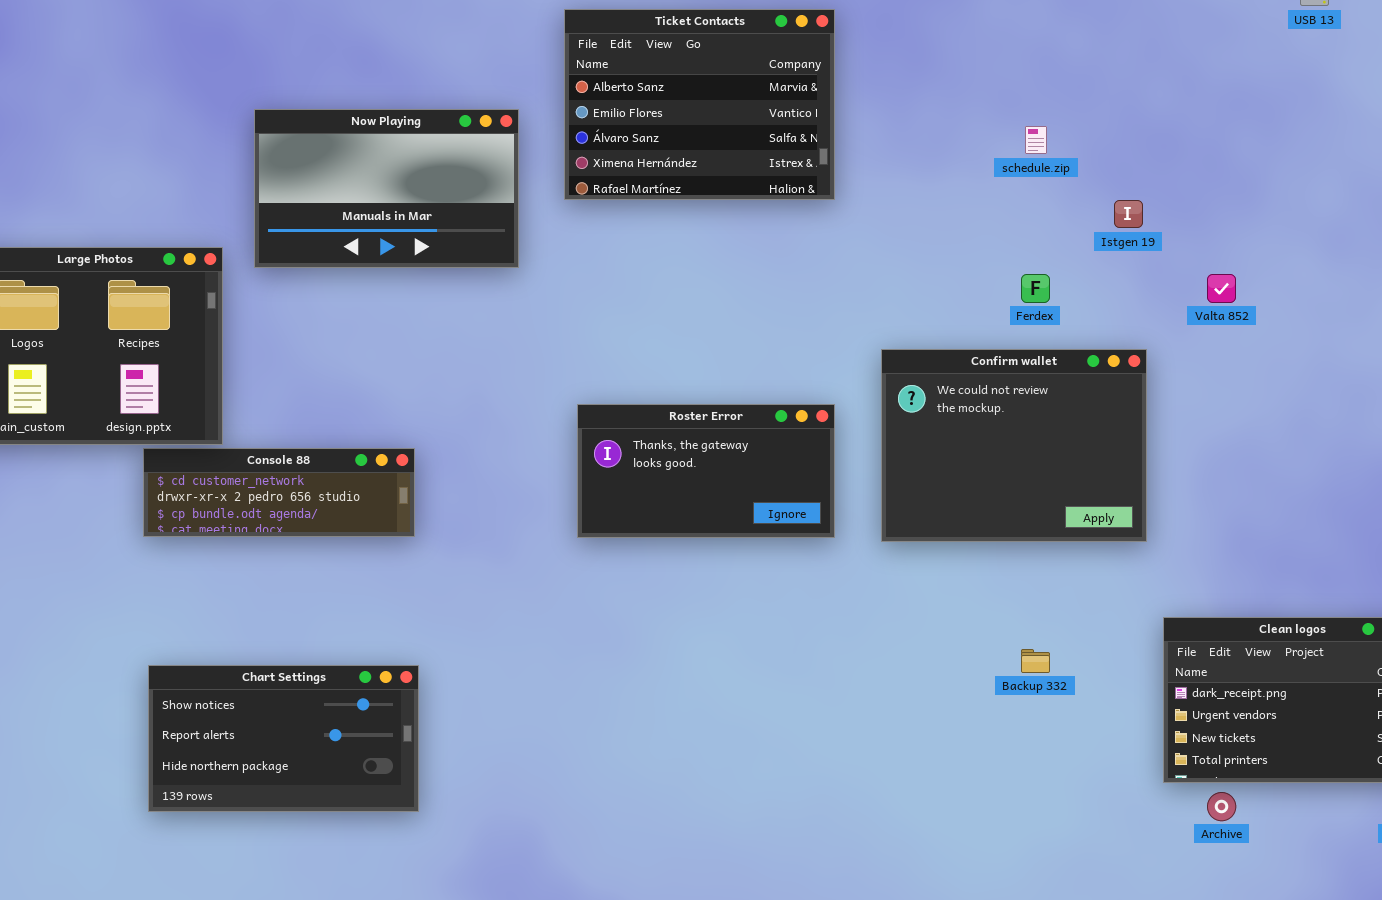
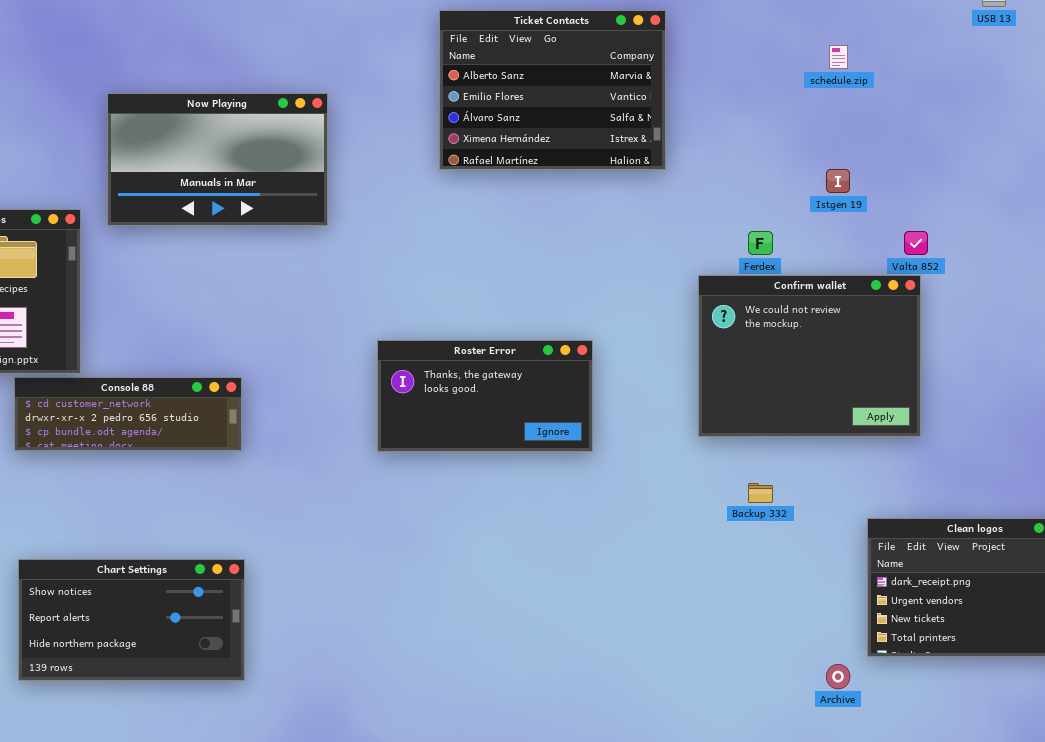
Ticket Contacts: [564,9,835,200] -> [439,10,666,170], moved
schedule.zip: [1025,126,1047,154] -> [829,45,848,69], moved
Confirm wallet: [881,349,1147,542] -> [698,275,921,437], moved
Backup 332: [1021,649,1050,673] -> [748,483,773,503], moved
Archive: [1207,792,1236,821] -> [826,664,850,689], moved

